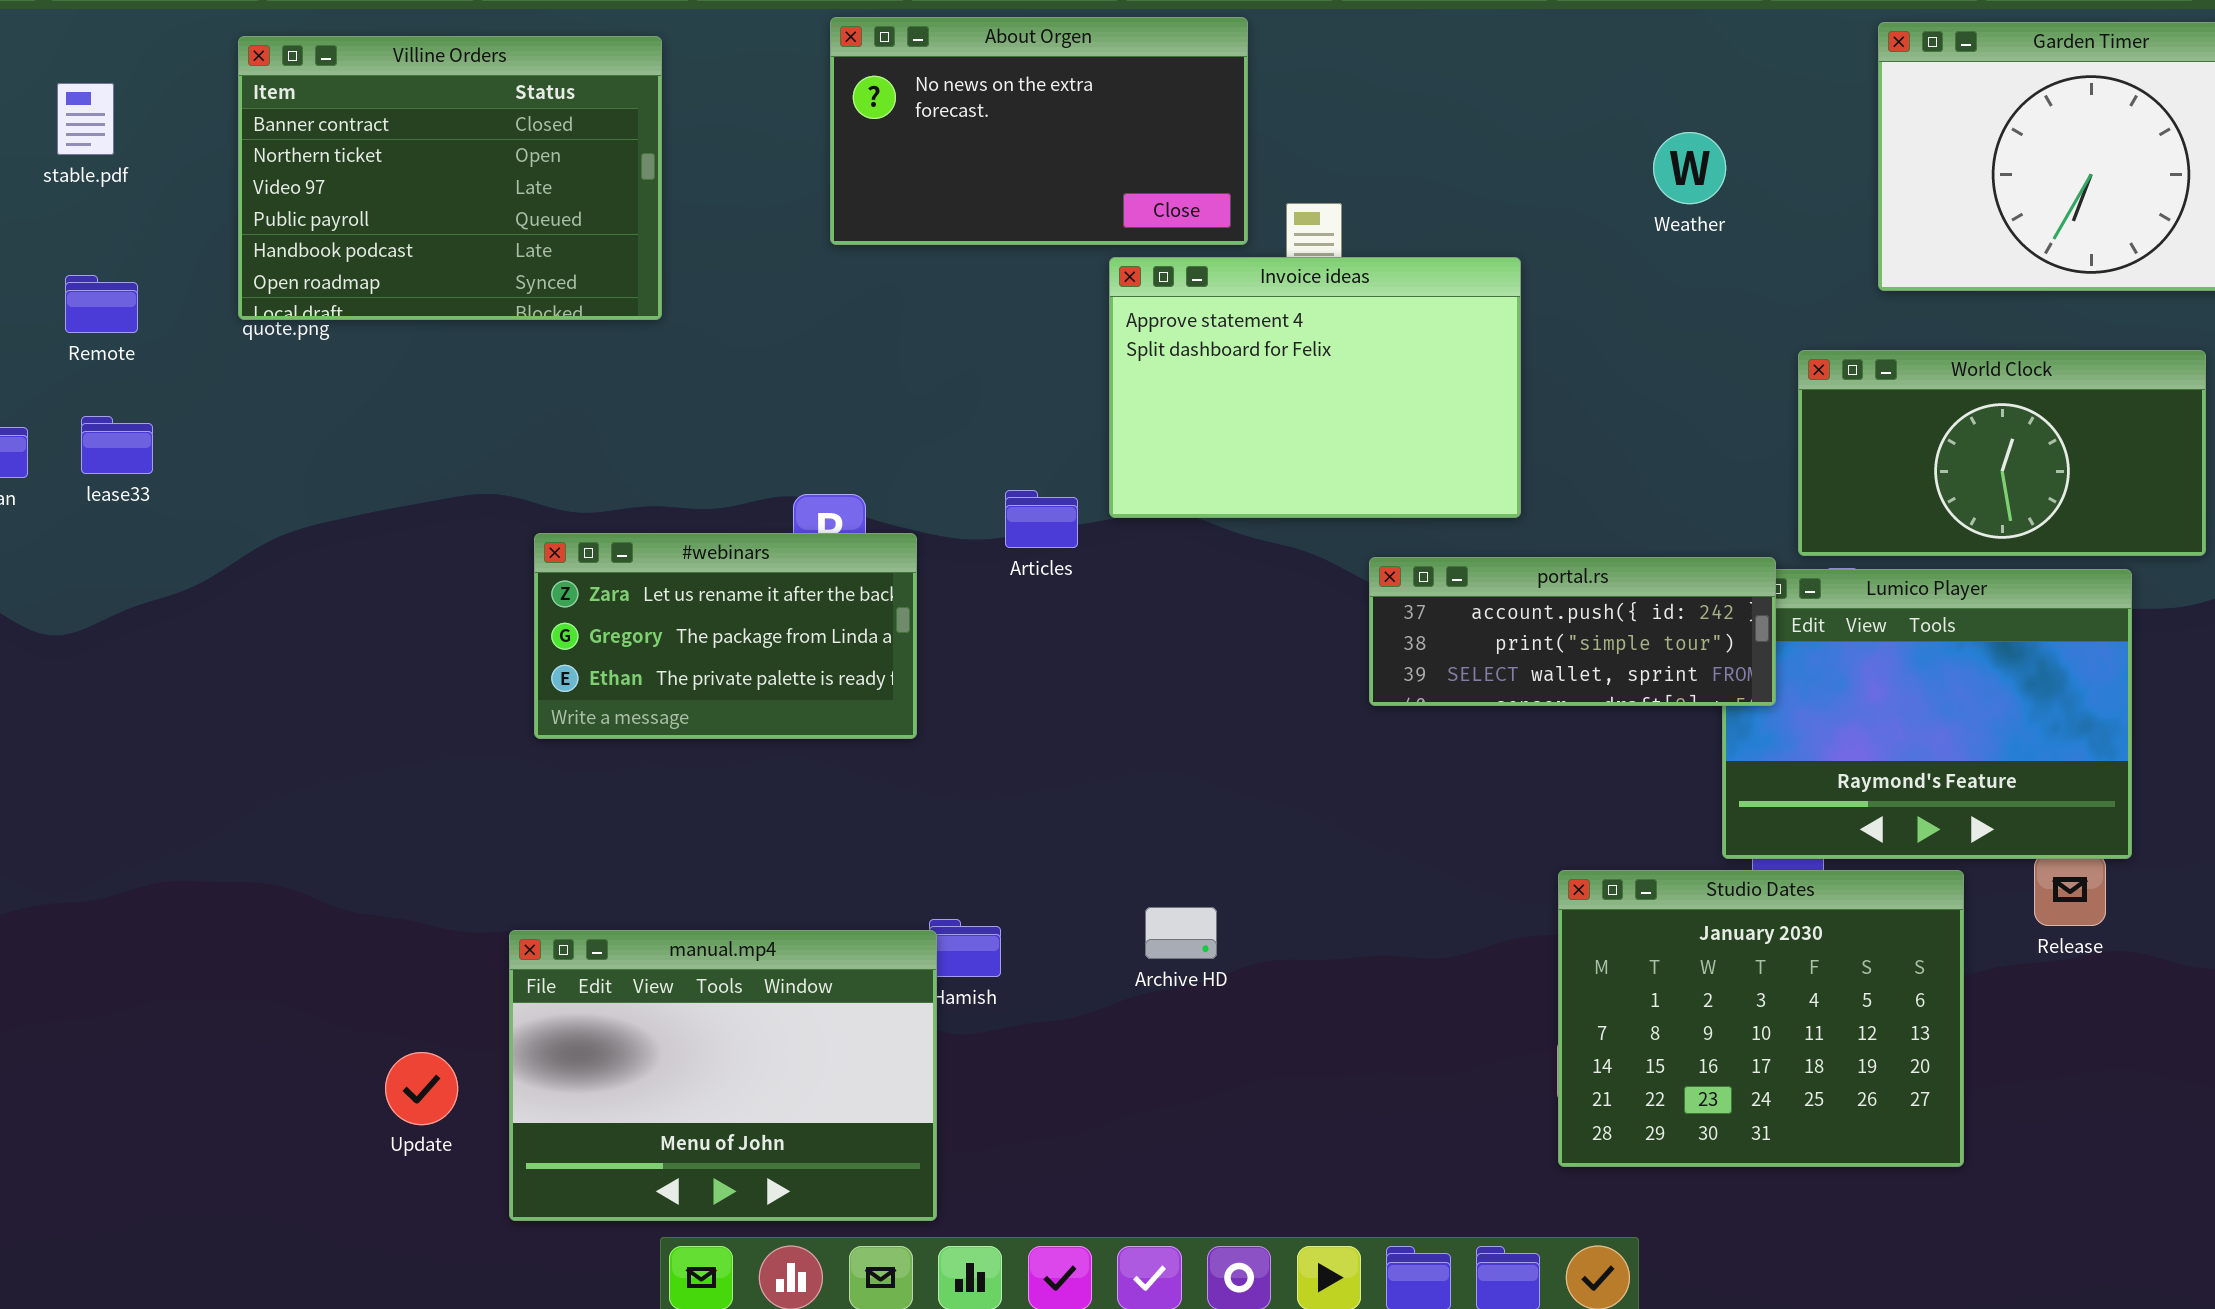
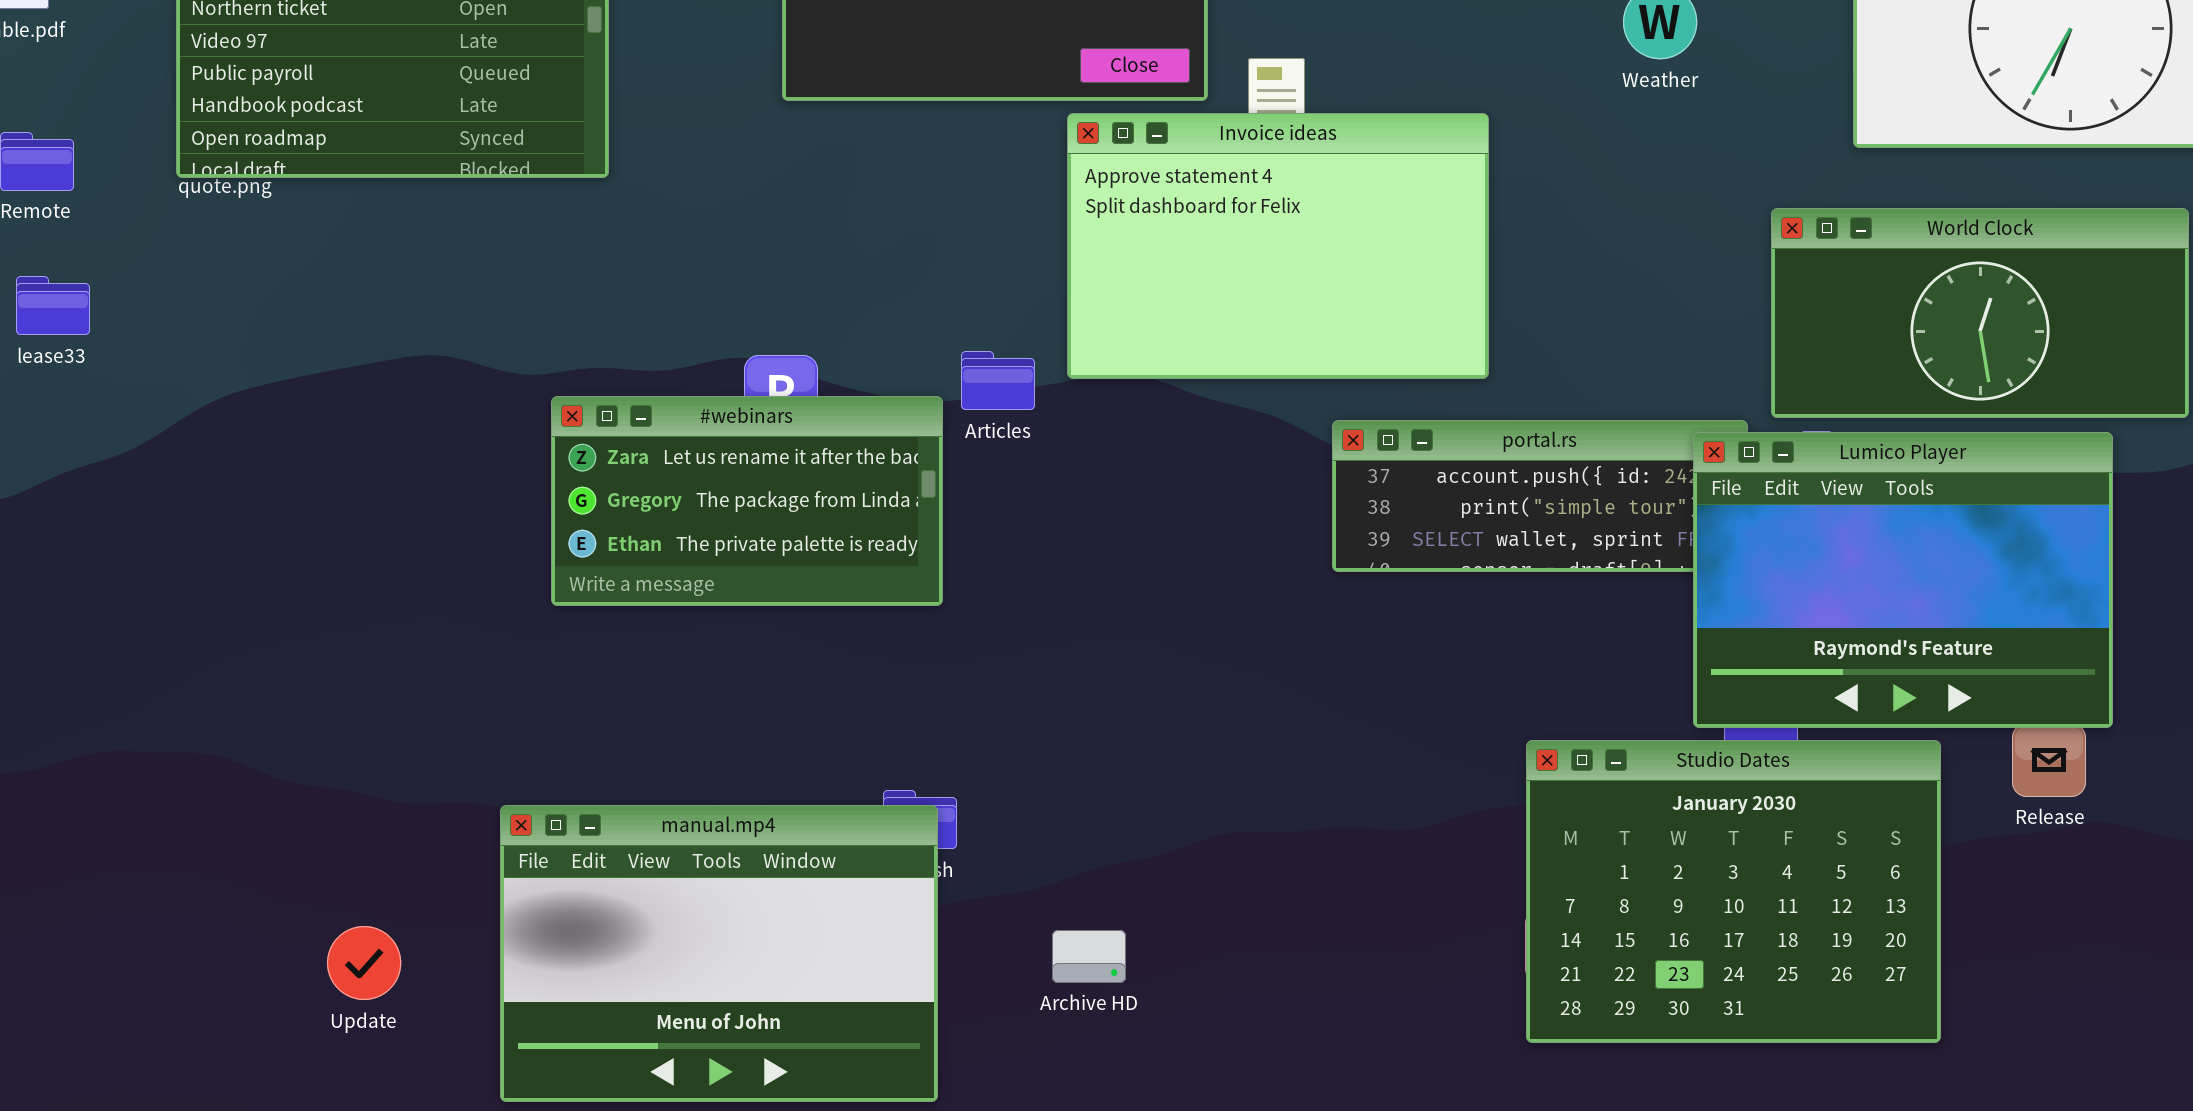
#webinars: [534,533,917,739] -> [551,396,943,606], moved
Lumico Player: [1722,569,2132,859] -> [1693,432,2113,728], raised
Archive HD: [1145,907,1217,959] -> [1052,930,1126,983], moved
manual.mp4: [509,930,937,1221] -> [500,805,938,1102], moved

